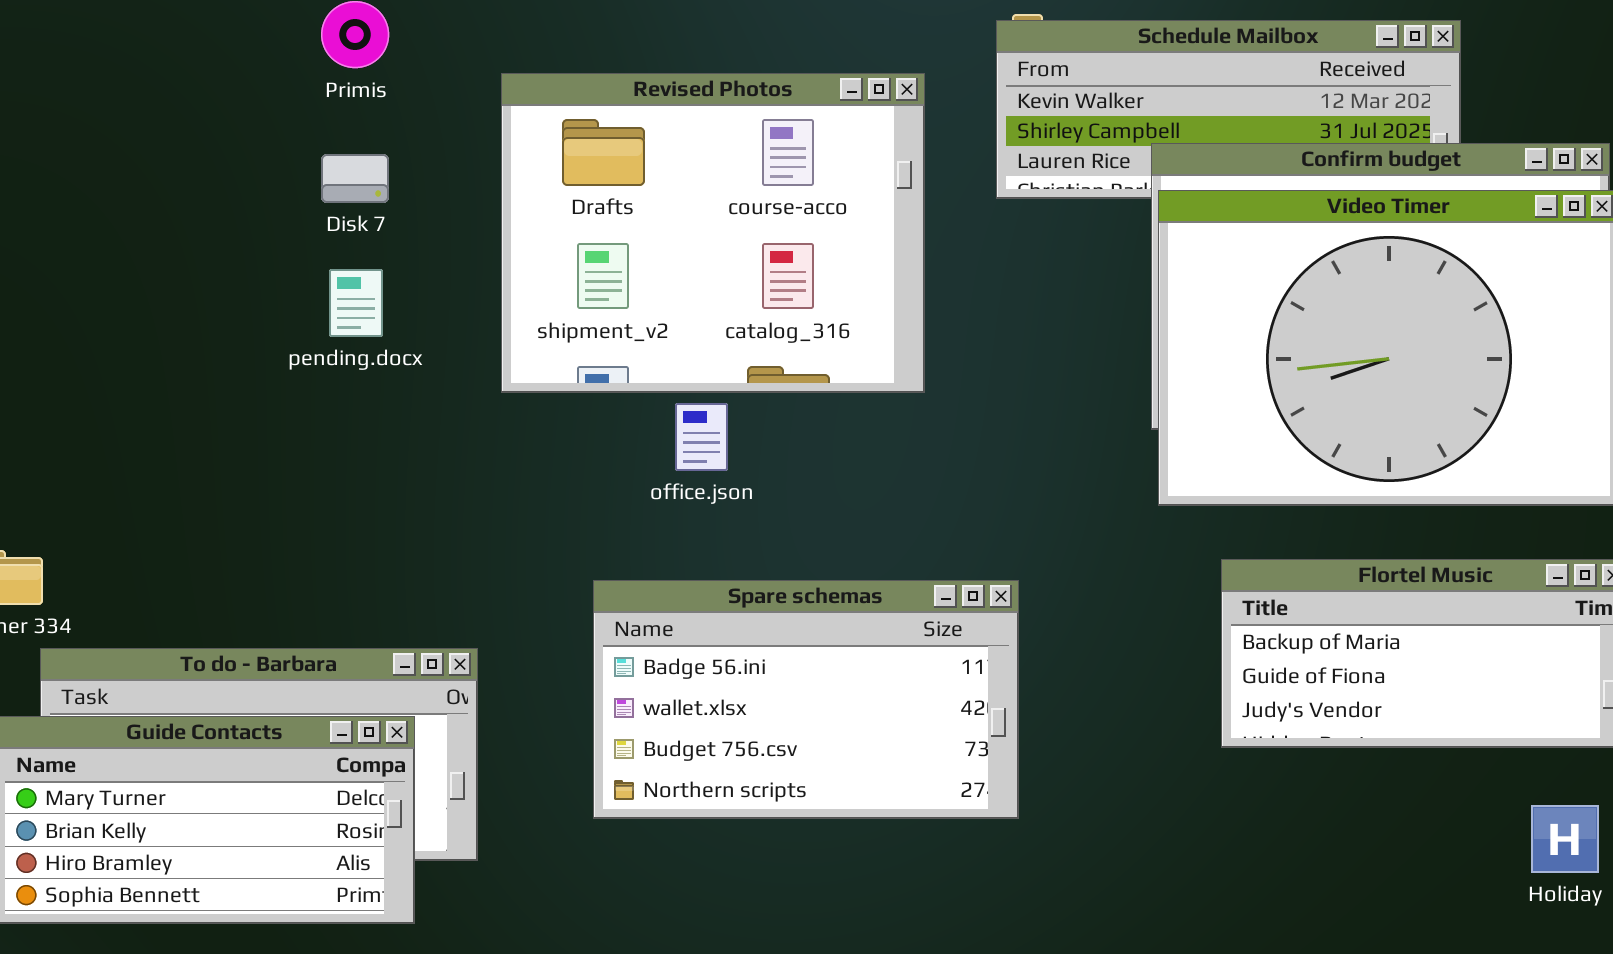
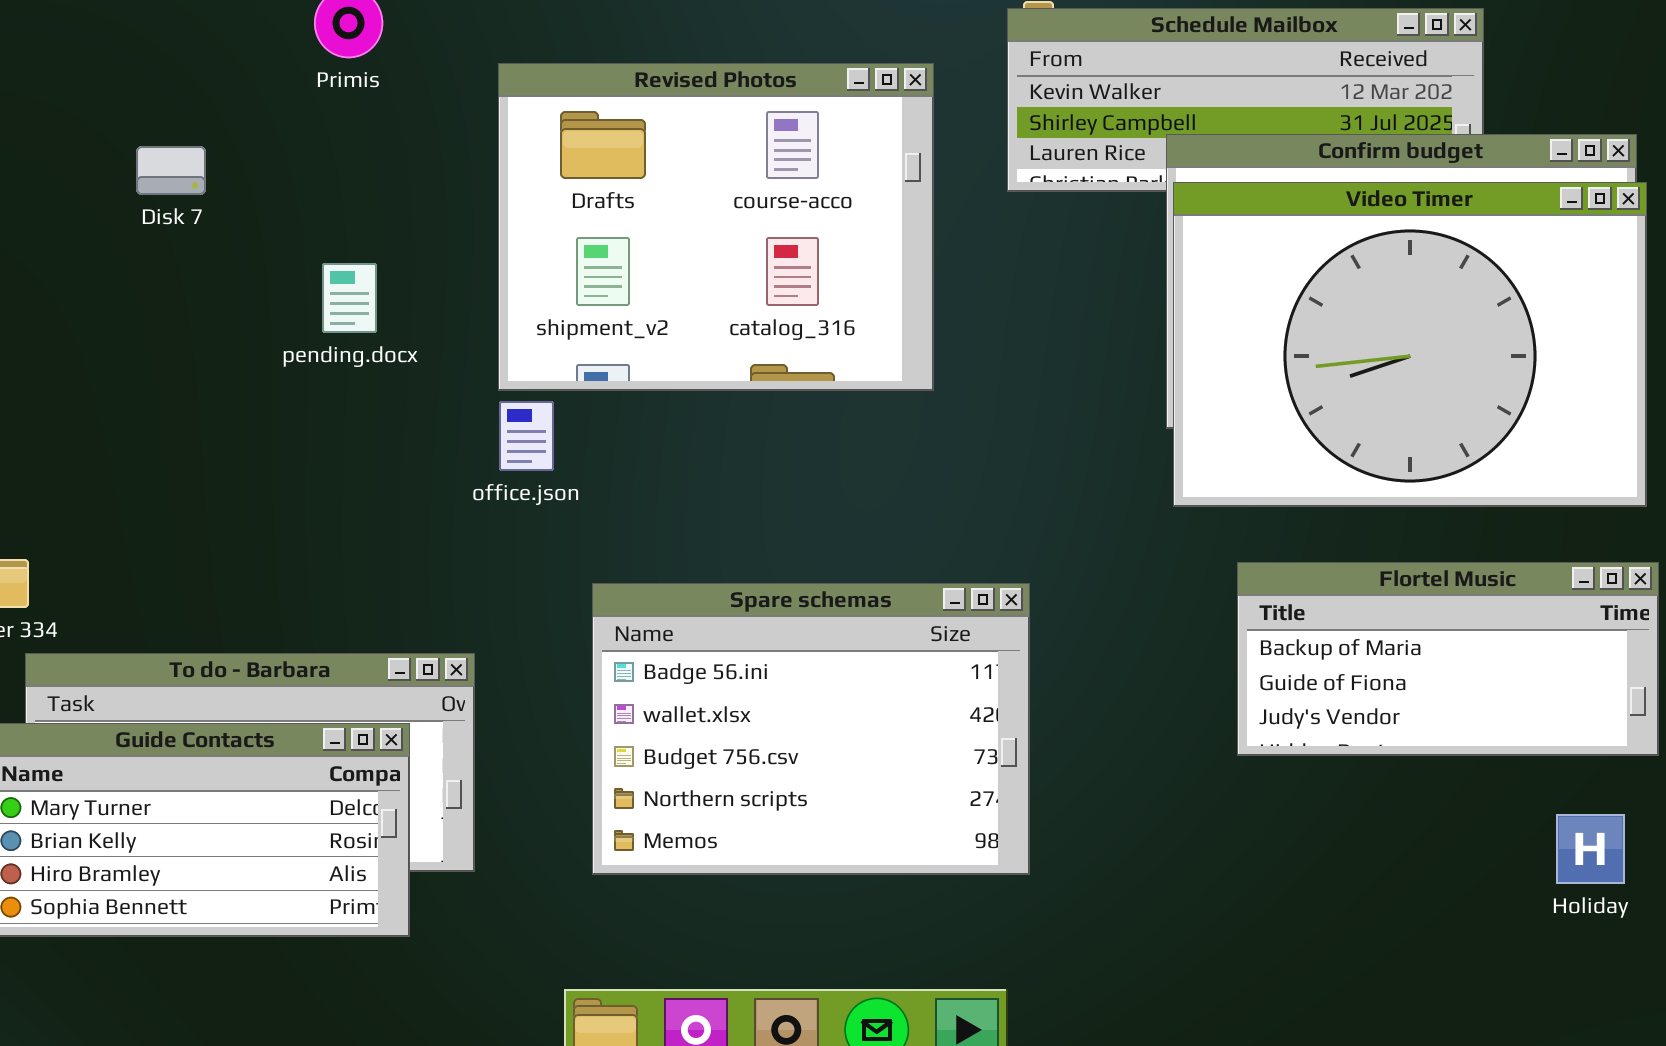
Disk 7: [321,154,389,203] -> [136,146,206,195], moved
office.json: [675,403,728,471] -> [499,401,554,471], moved
Spare schemas: [593,580,1019,819] -> [592,583,1030,875], resized

